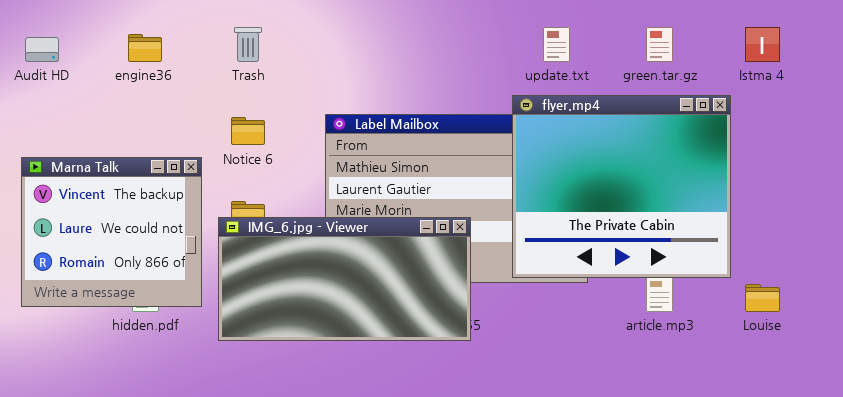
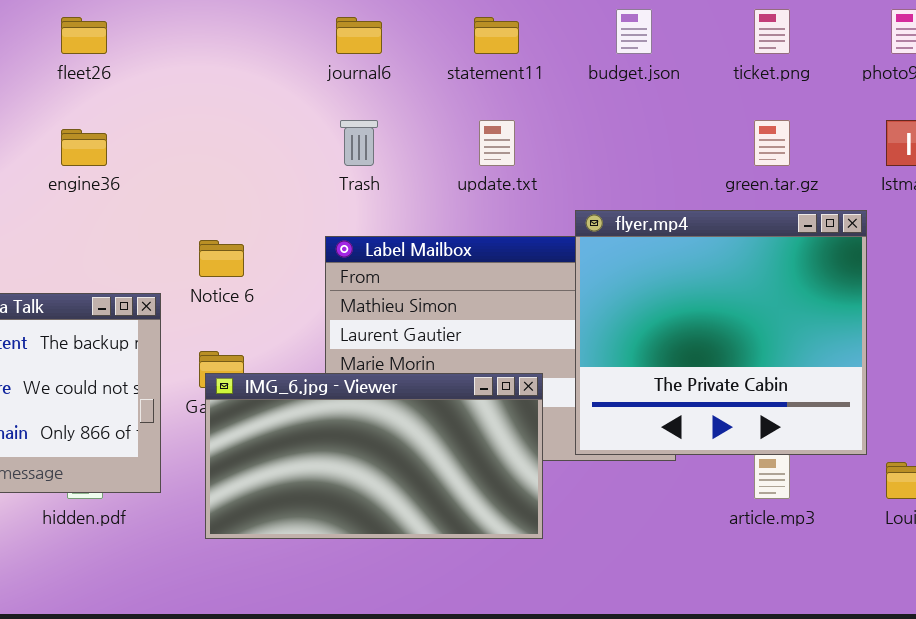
Trash: [234,27,262,62] -> [340,120,378,166], moved
update.txt: [543,27,570,62] -> [479,120,515,166], moved
IMG_6.jpg - Viewer: [218,217,471,341] -> [205,373,543,539], moved

